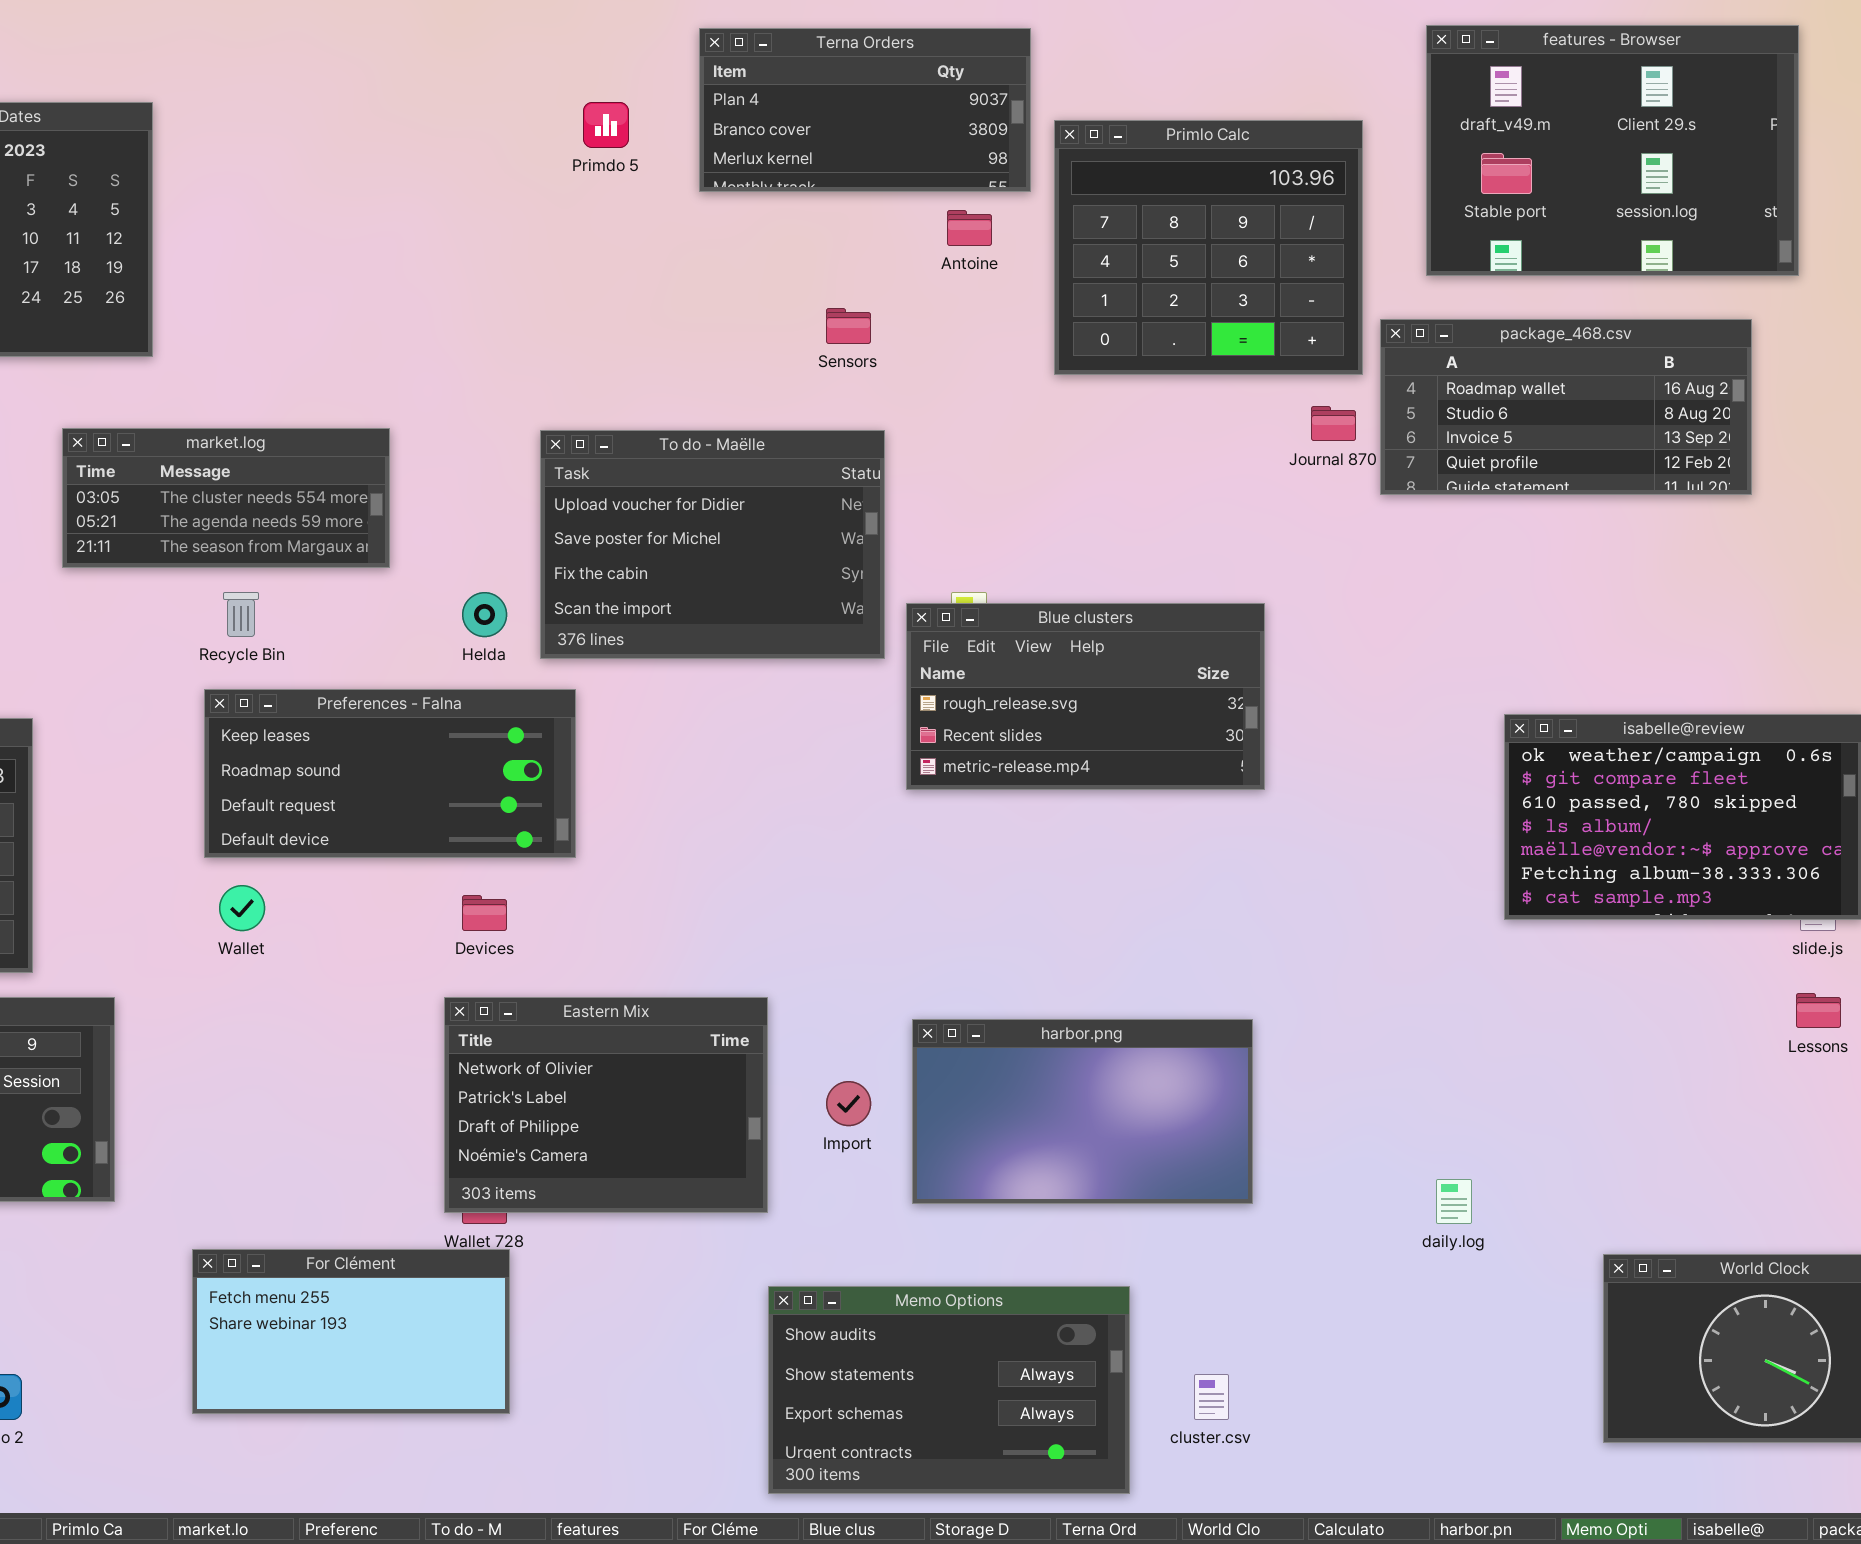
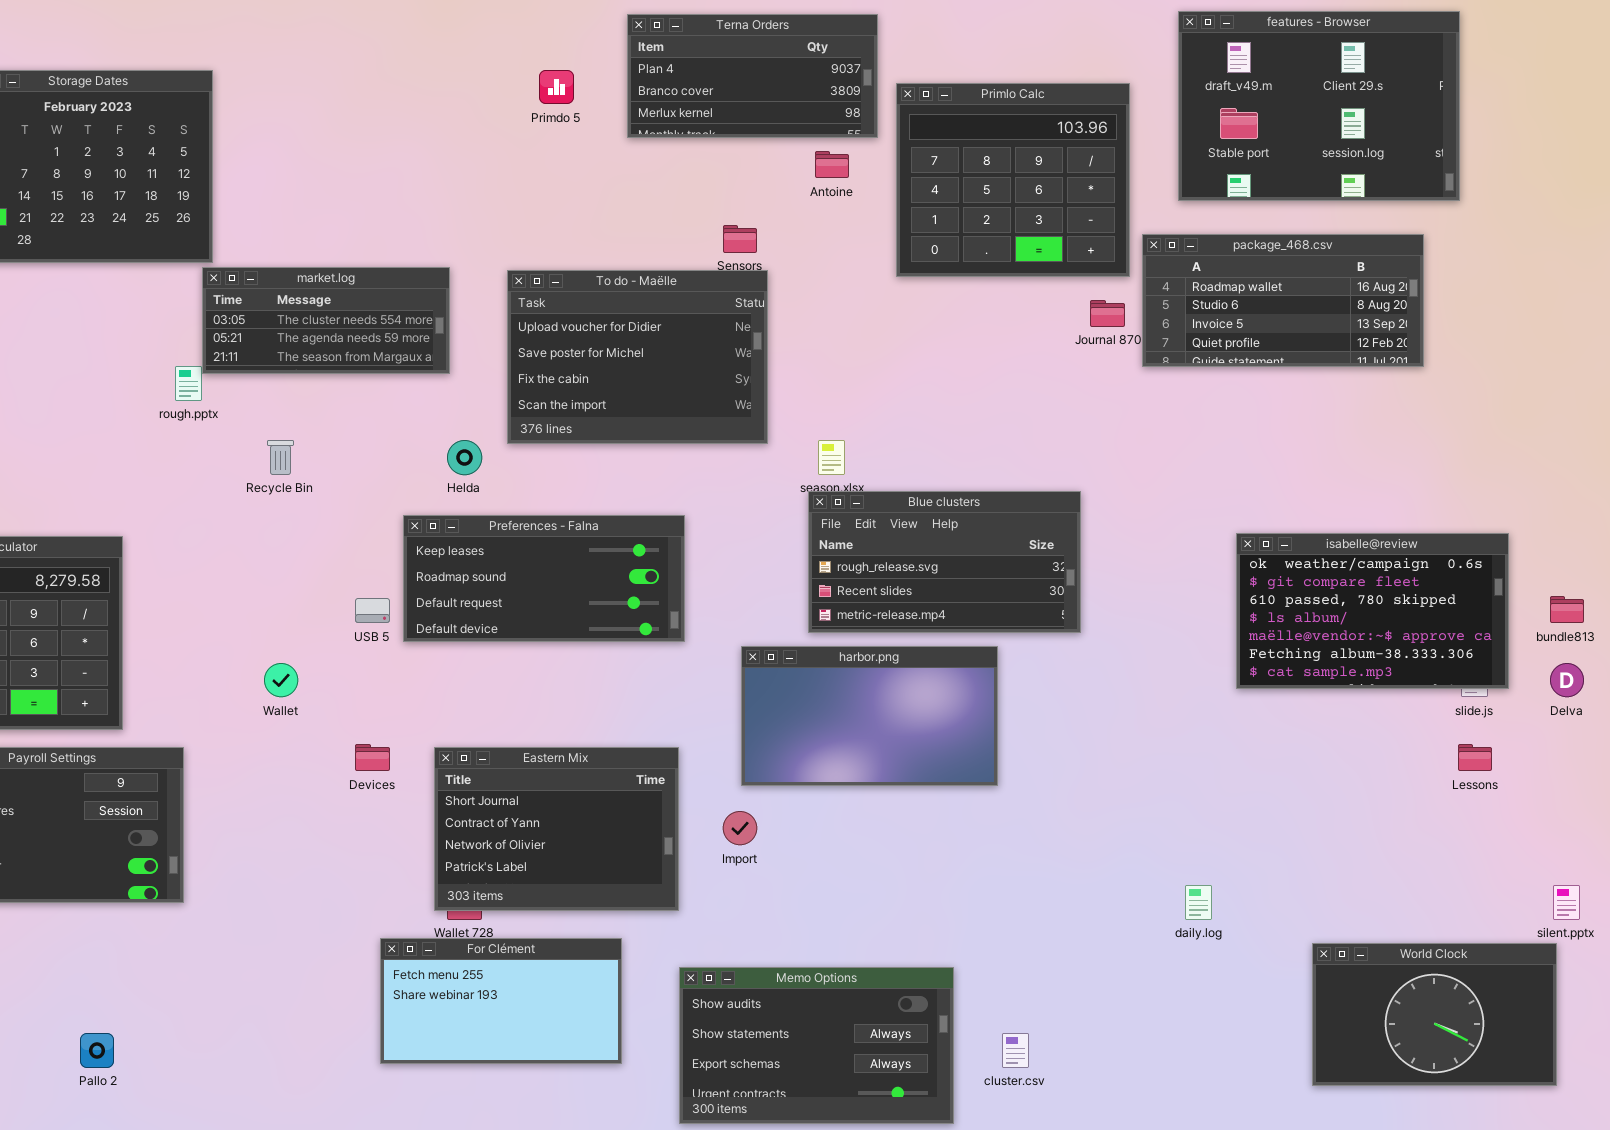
market.log: [62,428,390,568] -> [202,267,450,374], moved
To do - Maëlle: [540,430,885,659] -> [507,270,768,444], moved
Blue clusters: [906,603,1265,790] -> [808,491,1081,633], moved
Preferences - Falna: [204,689,576,858] -> [403,515,685,642], moved
Devices: [462,895,507,931] -> [355,744,390,771], moved
Eastern Mix: [444,997,768,1213] -> [434,747,679,911], scrolled up 2 rows
harbor.png: [912,1019,1253,1204] -> [741,646,998,786], moved
For Clément: [192,1249,510,1414] -> [380,938,622,1064], moved

